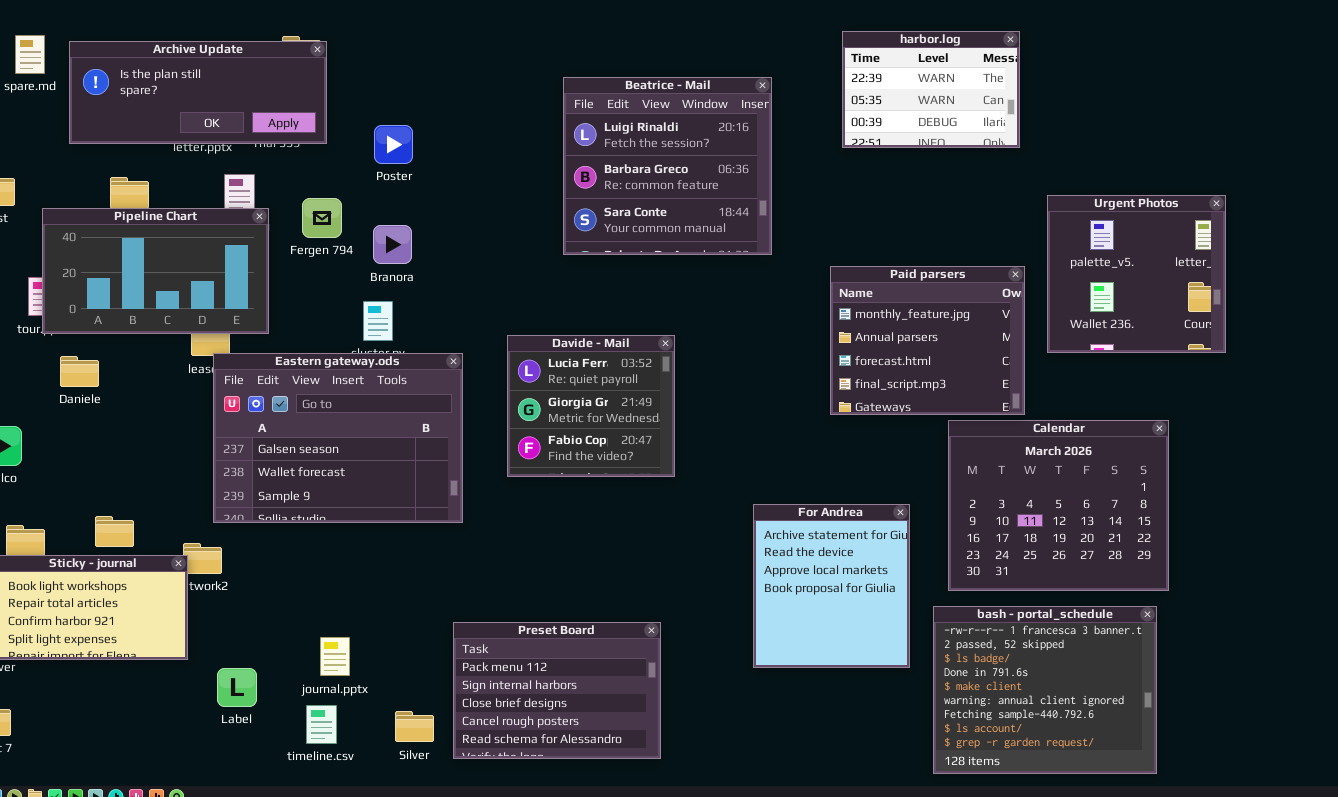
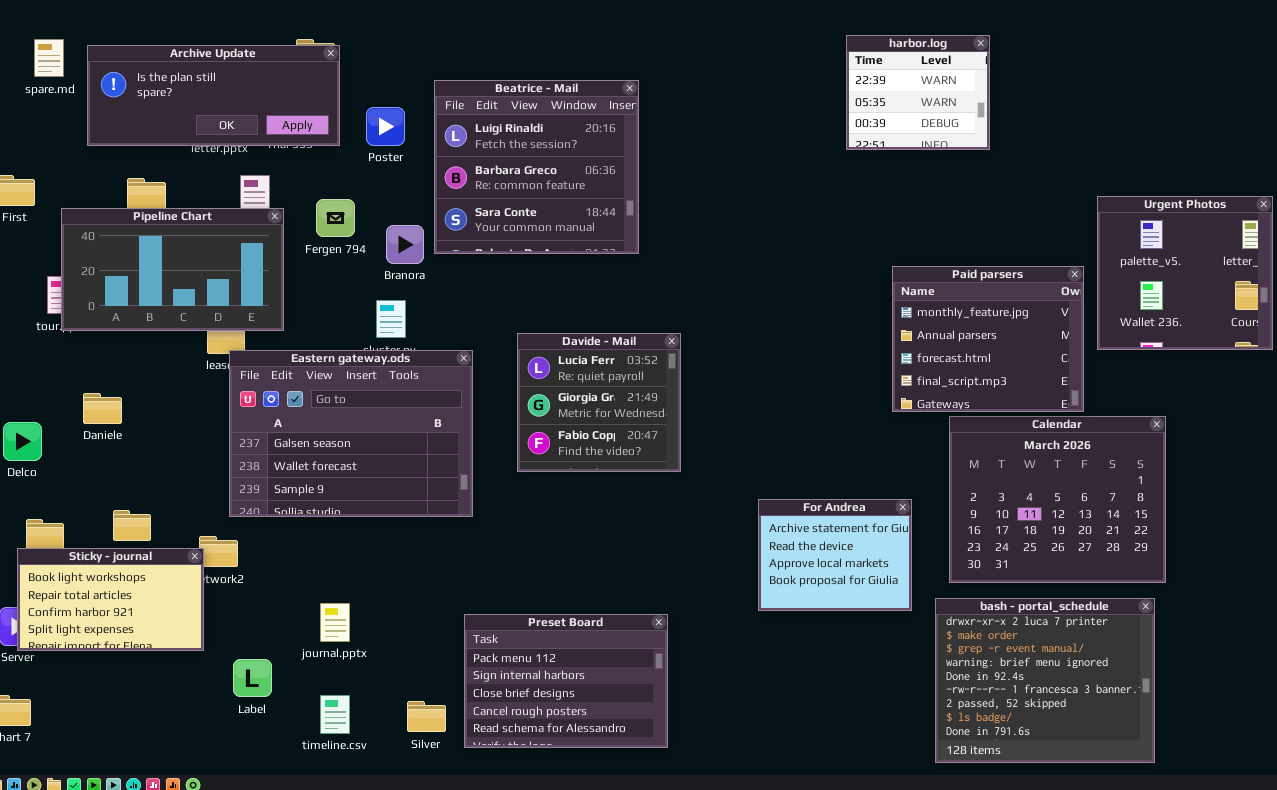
harbor.log: [842,31,1020,148] -> [846,35,990,150], resized
Beatrice - Mail: [563,77,772,255] -> [434,80,639,254], moved
Poster: [374,125,413,164] -> [366,107,405,146], moved
Urgent Photos: [1047,195,1226,353] -> [1097,196,1273,350], moved
Paid parsers: [830,266,1025,415] -> [892,266,1084,412], moved
Daniele: [60,356,99,387] -> [83,393,122,424], moved
For Andrea: [753,504,910,668] -> [758,499,912,611], resized
bash - portal_schedule: [933,606,1157,774] -> [935,598,1155,763], scrolled up 5 rows
journal.pptx: [320,637,350,676] -> [320,603,350,642], moved

